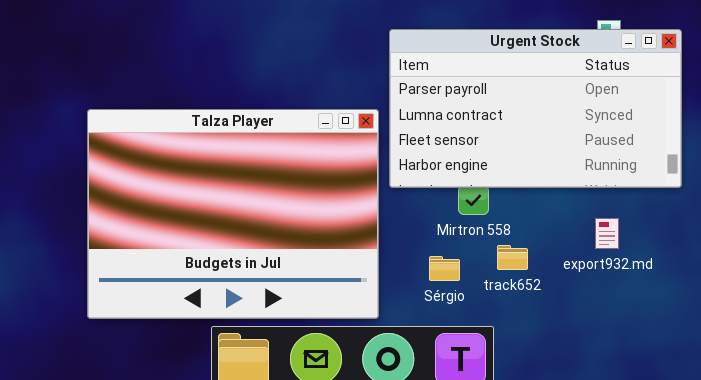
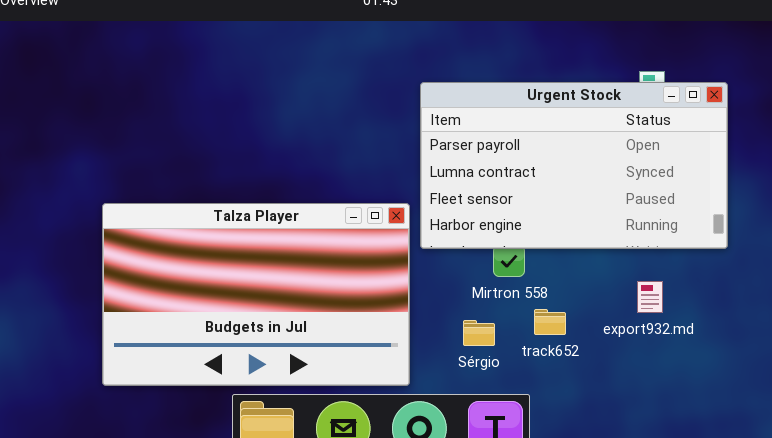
Talza Player: [87,109,379,319] -> [102,203,410,386], resized

